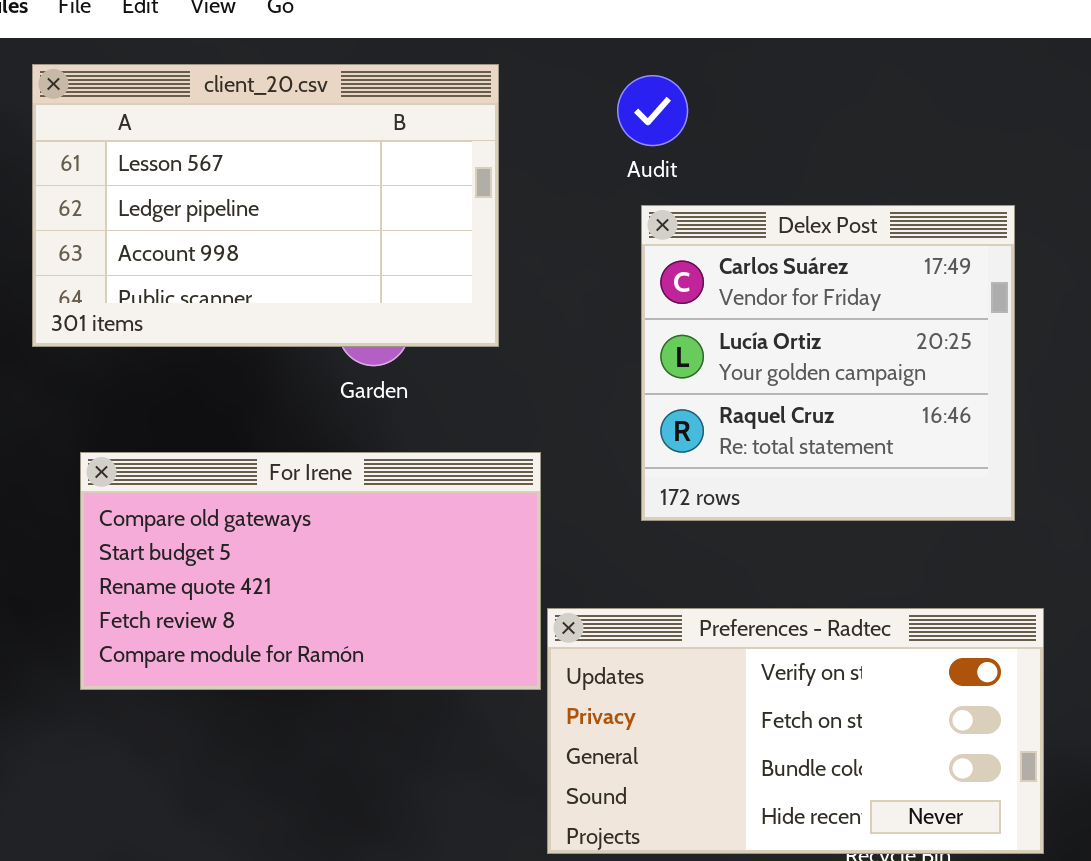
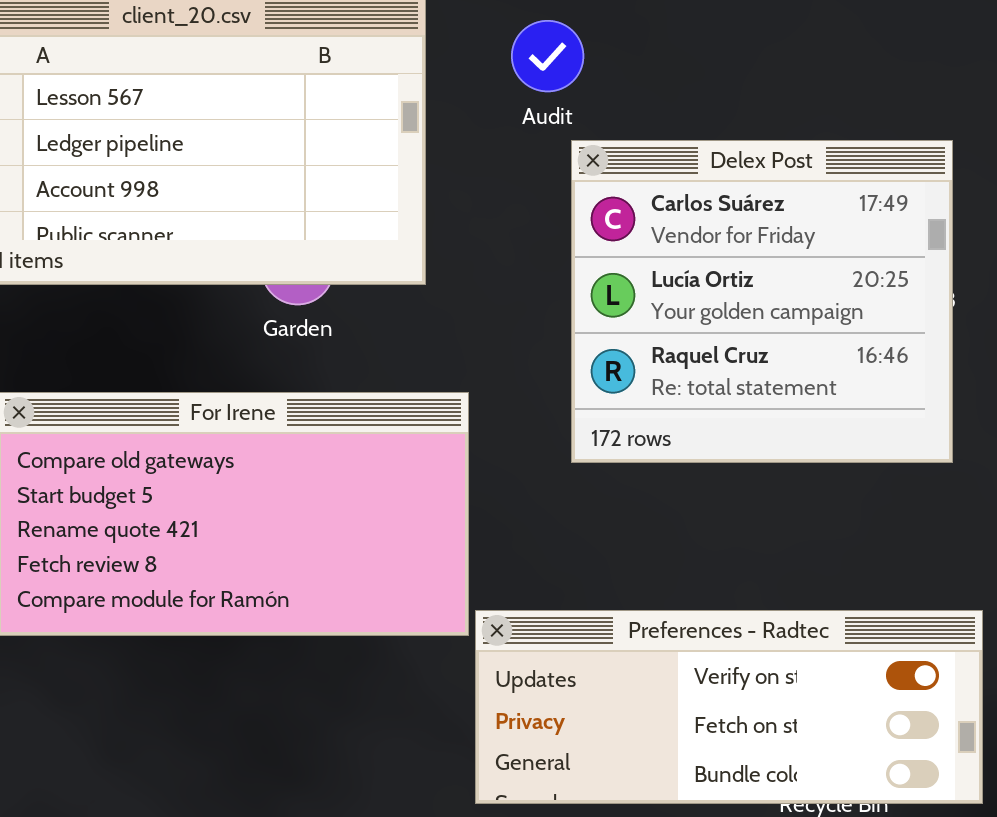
Audit: [617,75,688,146] -> [511,20,584,92], moved
Preferences - Radtec: [547,608,1044,854] -> [475,610,983,804], resized

